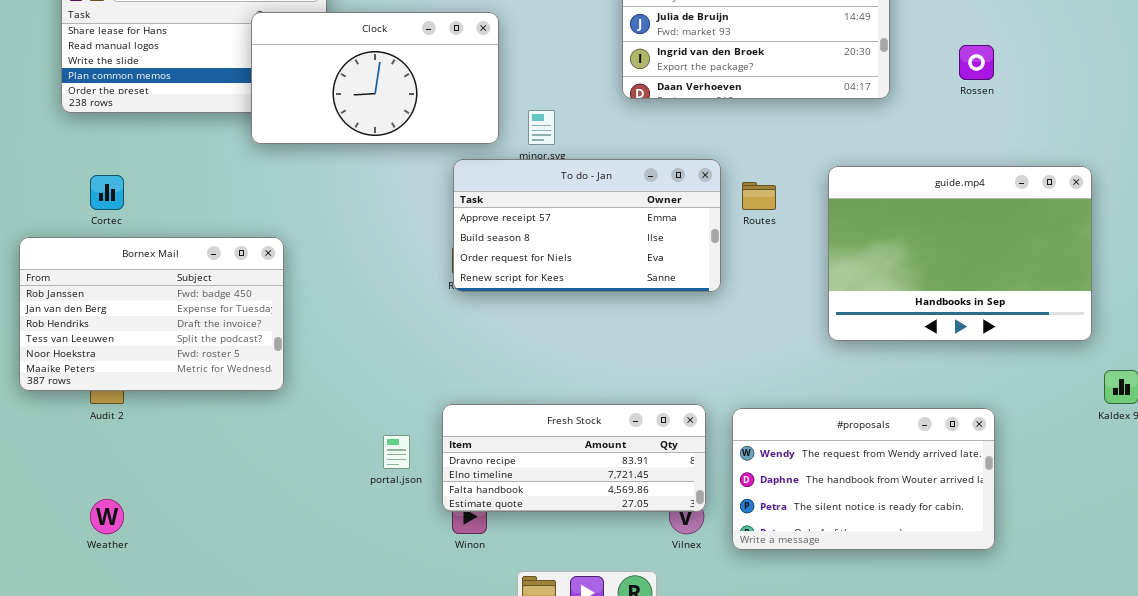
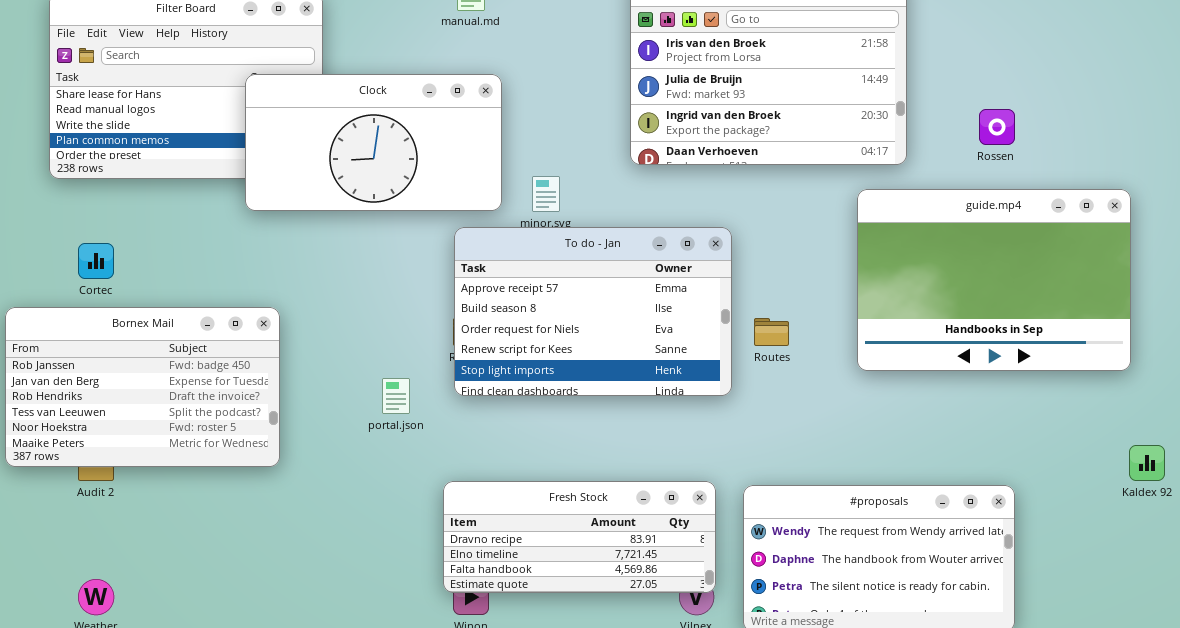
To do - Jan: [453,159,721,292] -> [454,227,732,396], resized
guide.mp4: [828,166,1092,341] -> [857,189,1131,371], moved
Routes: [742,182,776,210] -> [754,318,789,346], moved
portal.json: [383,435,410,469] -> [382,378,410,414], moved

